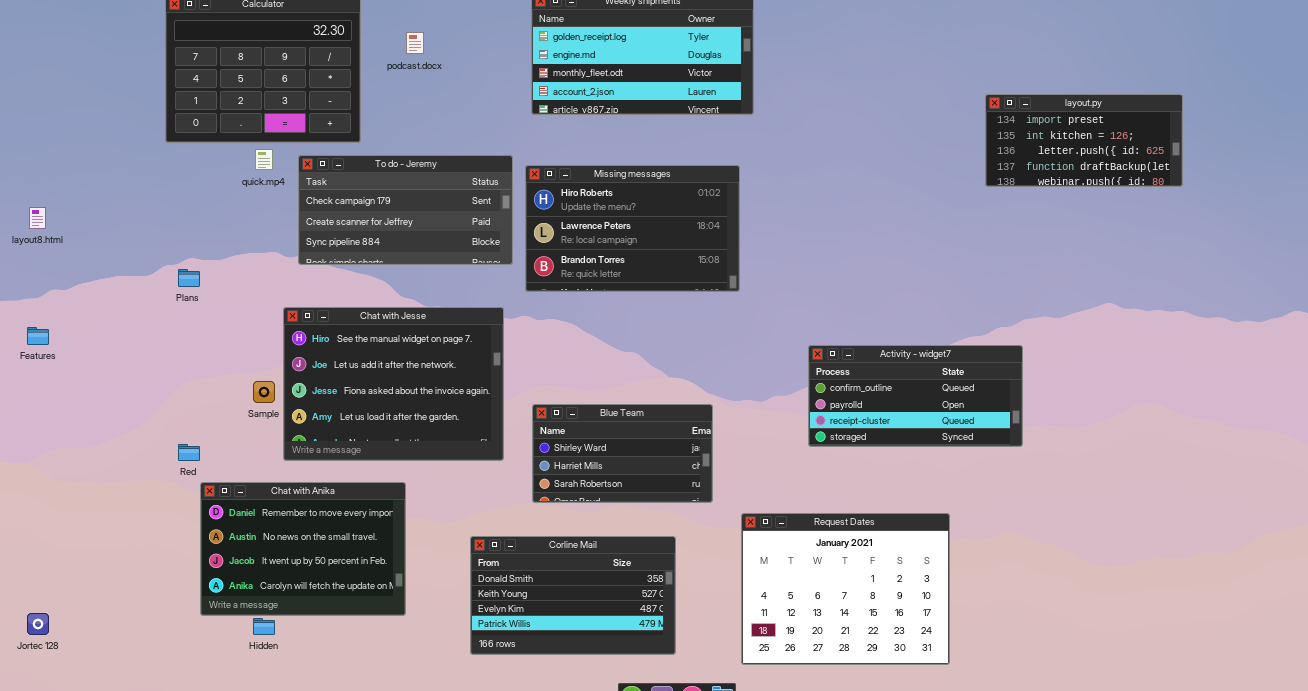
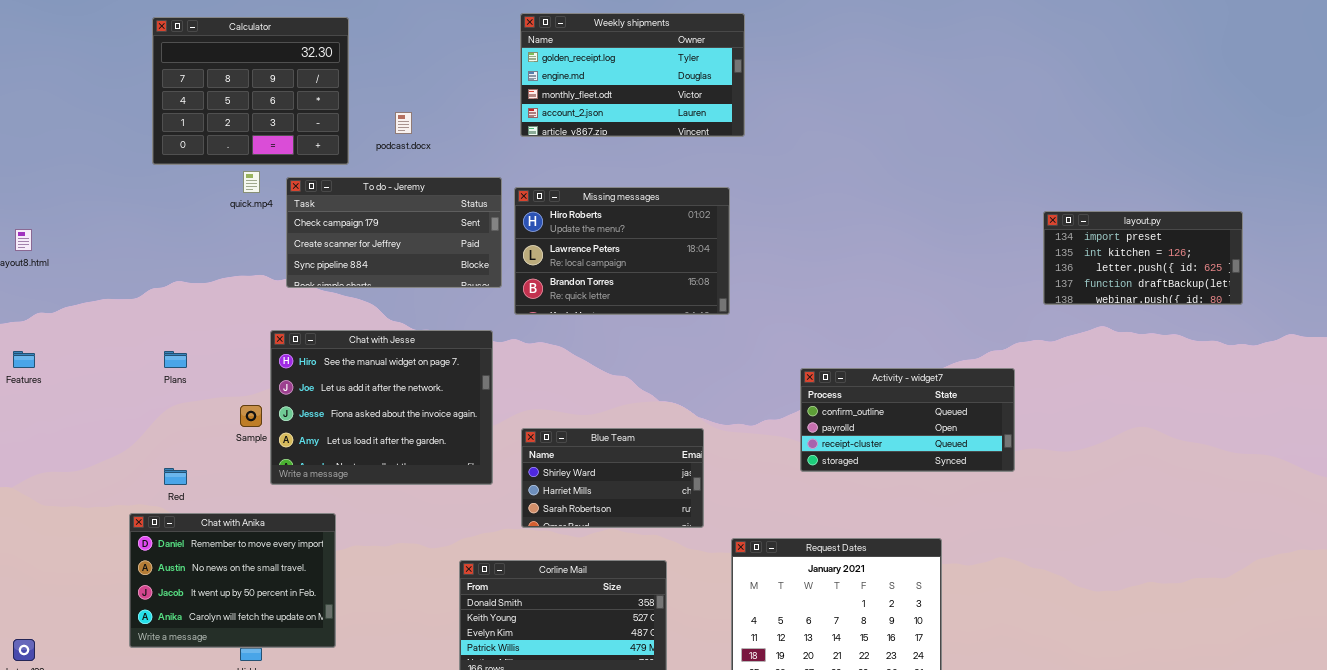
podcast.docx: [406,32,424,54] -> [395,112,412,134], moved
layout.py: [985,94,1183,187] -> [1043,211,1243,305], moved
Plans: [178,269,200,287] -> [164,351,187,368], moved
Chat with Anika: [200,482,406,616] -> [129,513,336,648], moved

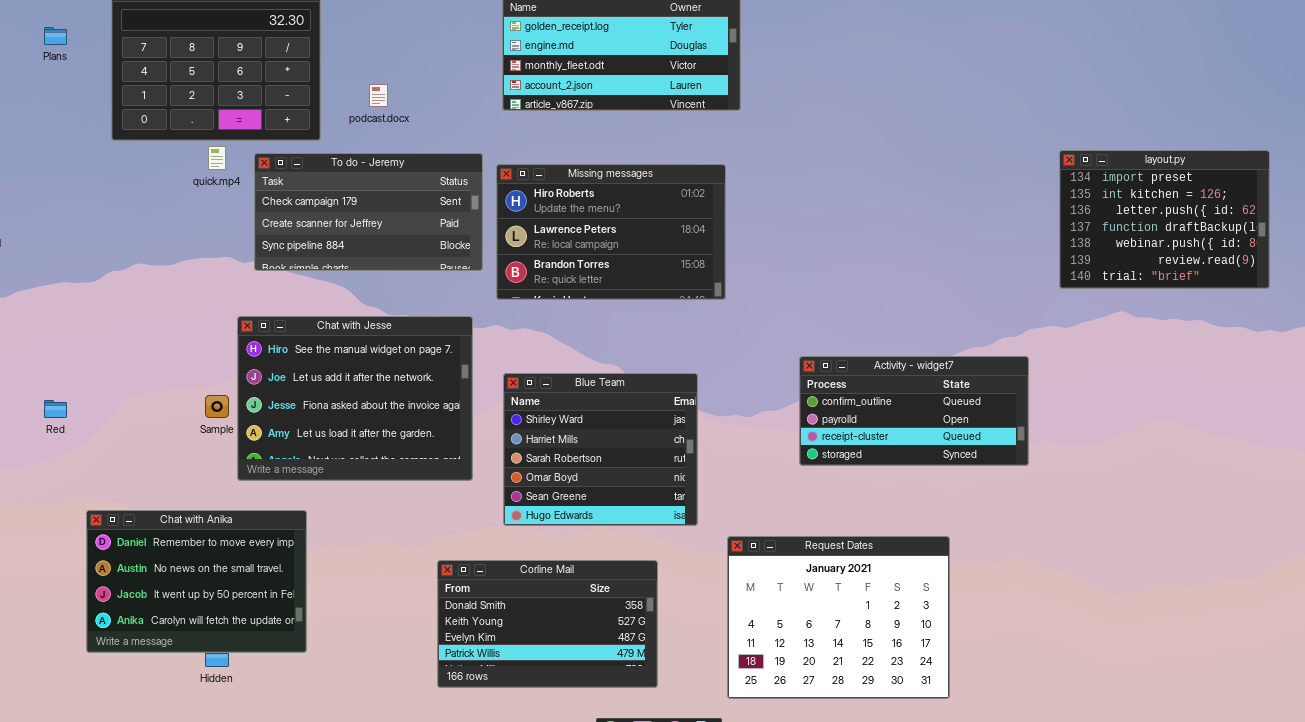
layout.py: [1043,211,1243,305] -> [1059,150,1270,289], resized
Plans: [164,351,187,368] -> [44,27,67,45], moved
Blue Team: [521,428,704,528] -> [503,373,698,526], resized
Red: [164,468,187,485] -> [44,400,67,418], moved

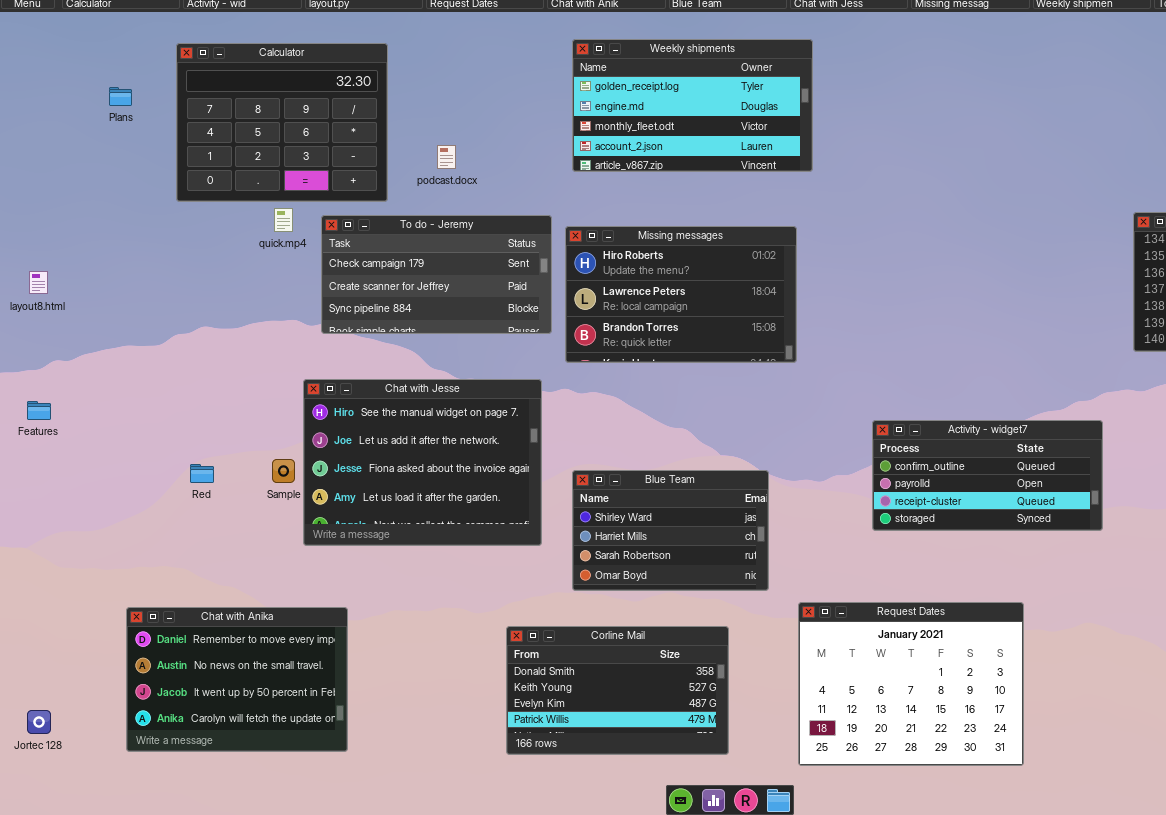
Blue Team: [503,373,698,526] -> [572,470,769,591], resized
Red: [44,400,67,418] -> [190,464,214,483], moved
Chat with Anika: [86,510,307,653] -> [126,607,348,752], moved

